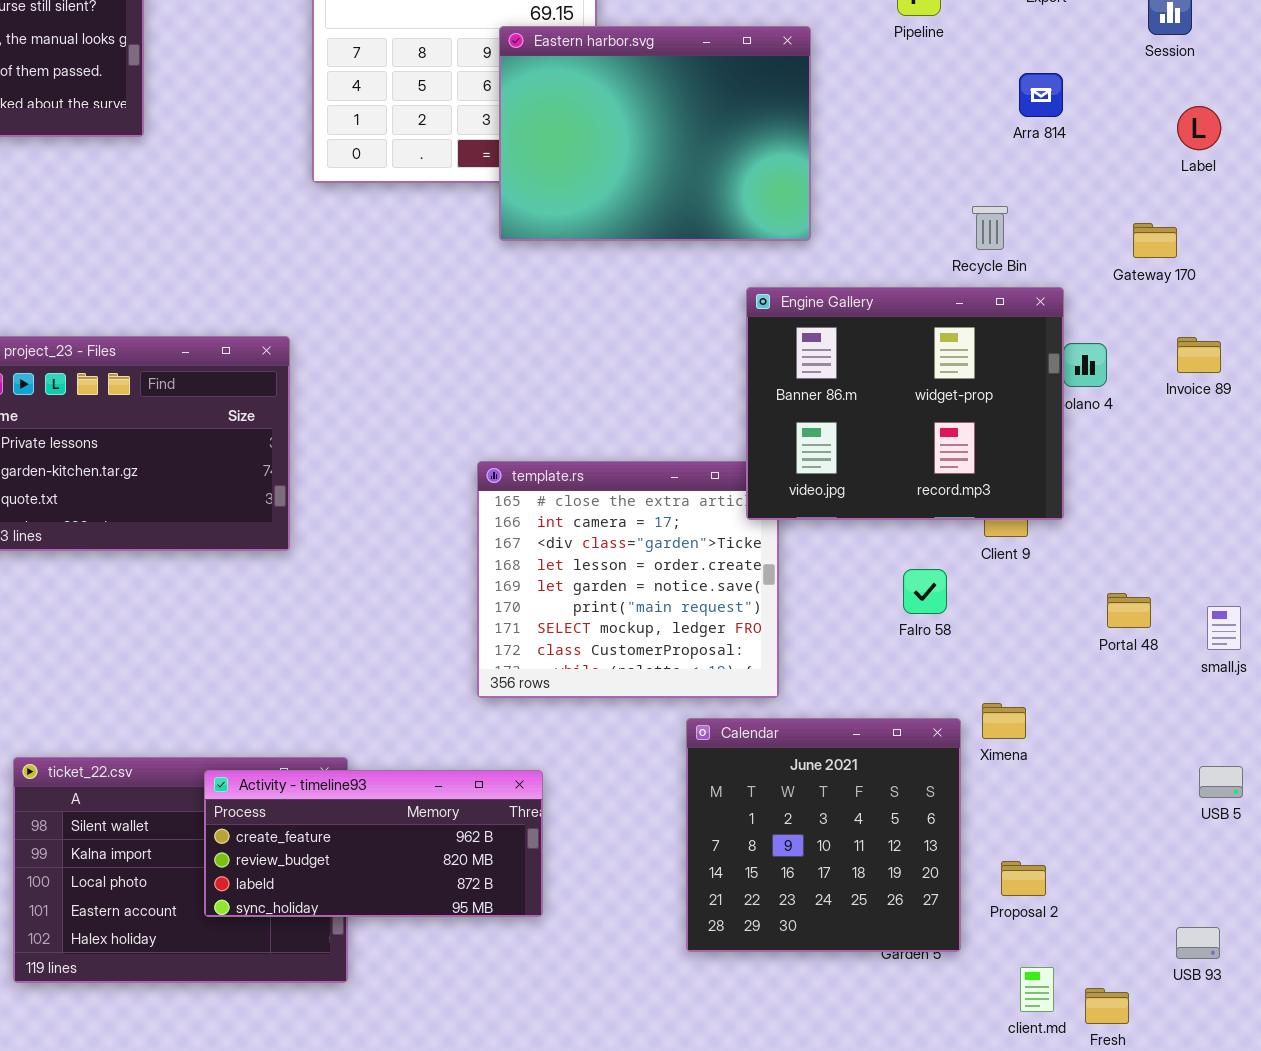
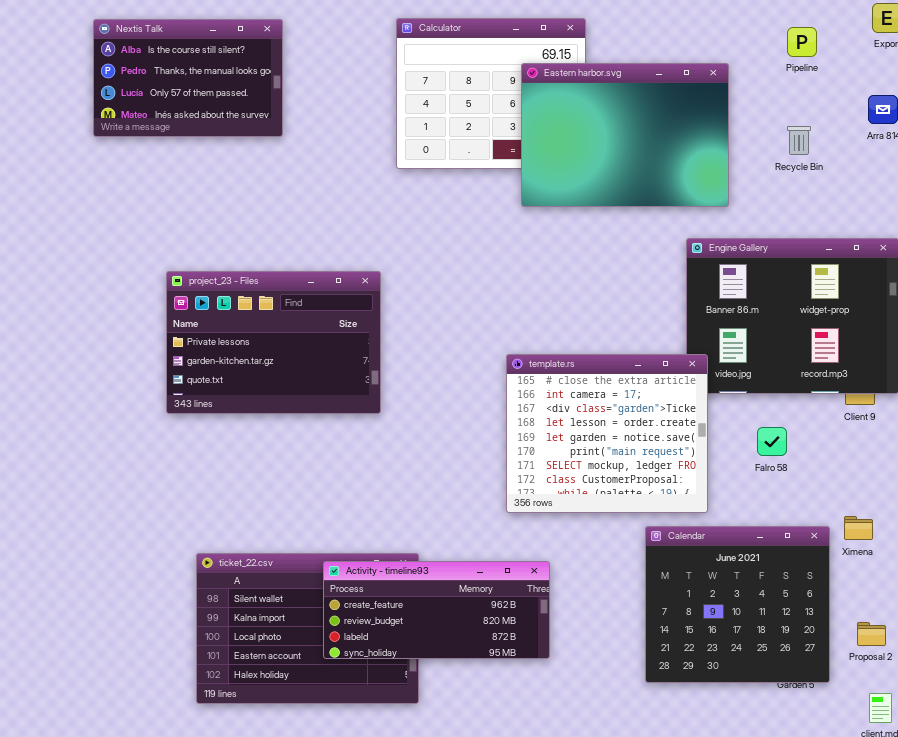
Recycle Bin: [972,206,1008,250] -> [787,126,811,155], moved
template.rs: [477,461,779,698] -> [506,354,708,513], raised
Falro 58: [903,569,947,614] -> [757,427,787,456], moved

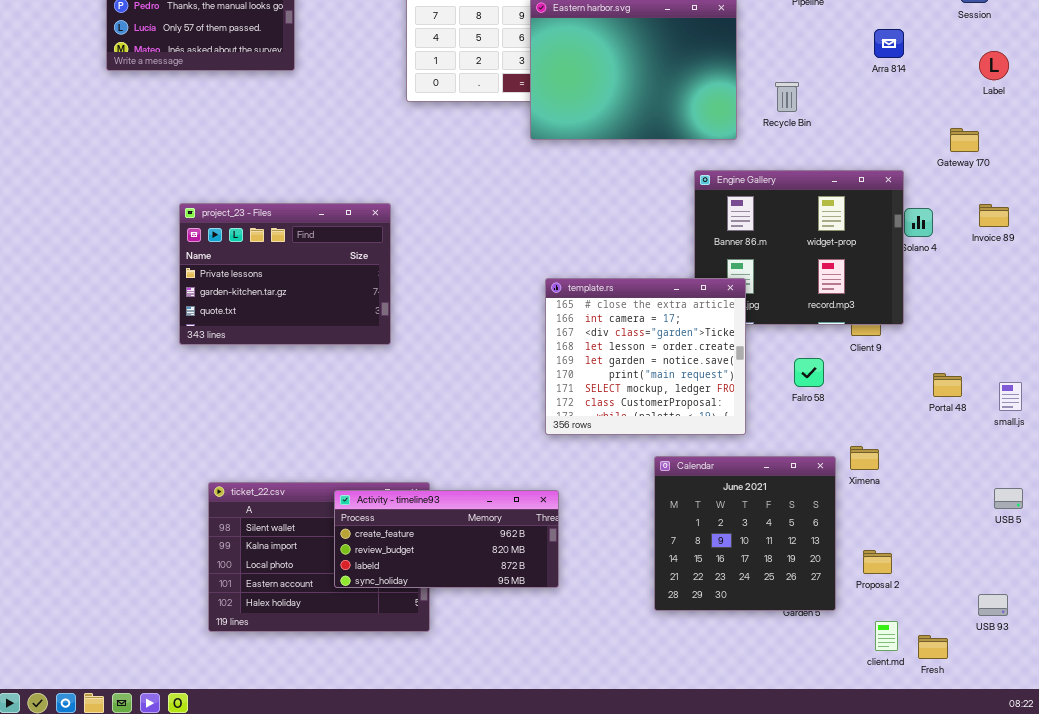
Recycle Bin: [787,126,811,155] -> [775,82,799,112], moved
template.rs: [506,354,708,513] -> [545,278,746,435], moved
Falro 58: [757,427,787,456] -> [794,358,824,387], moved

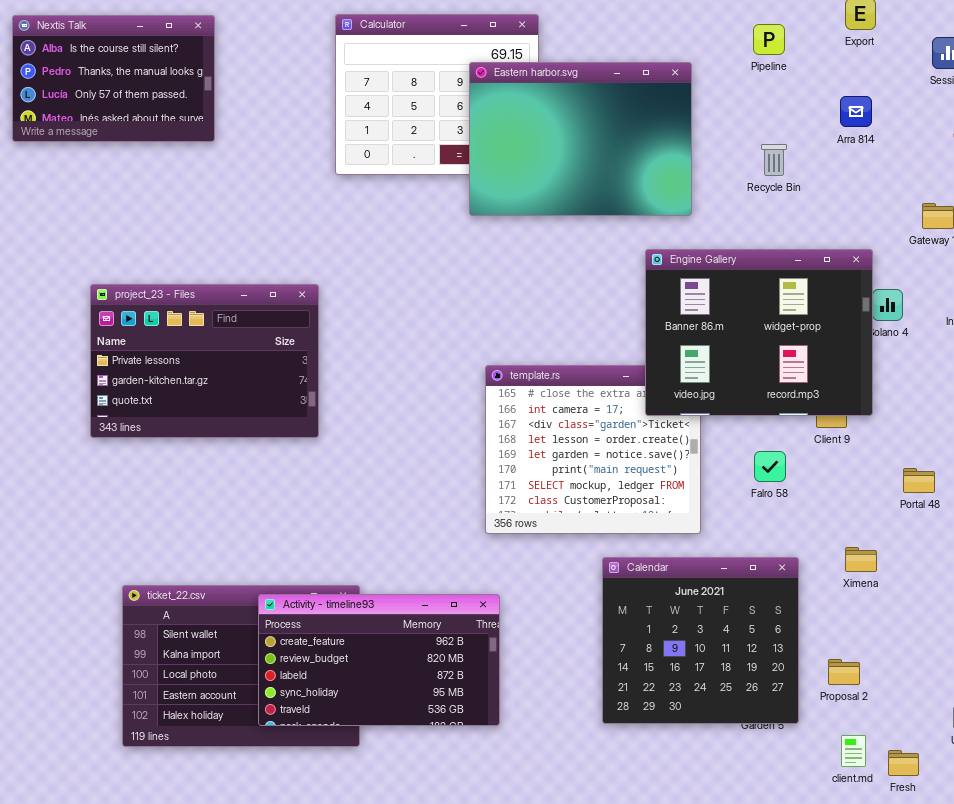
Recycle Bin: [775,82,799,112] -> [761,144,787,176], moved
Engine Gallery: [694,170,904,325] -> [645,249,873,416], raised
Ximena: [850,446,879,470] -> [845,547,877,572], moved
Activity - timeline93: [334,490,559,588] -> [258,594,500,726], resized

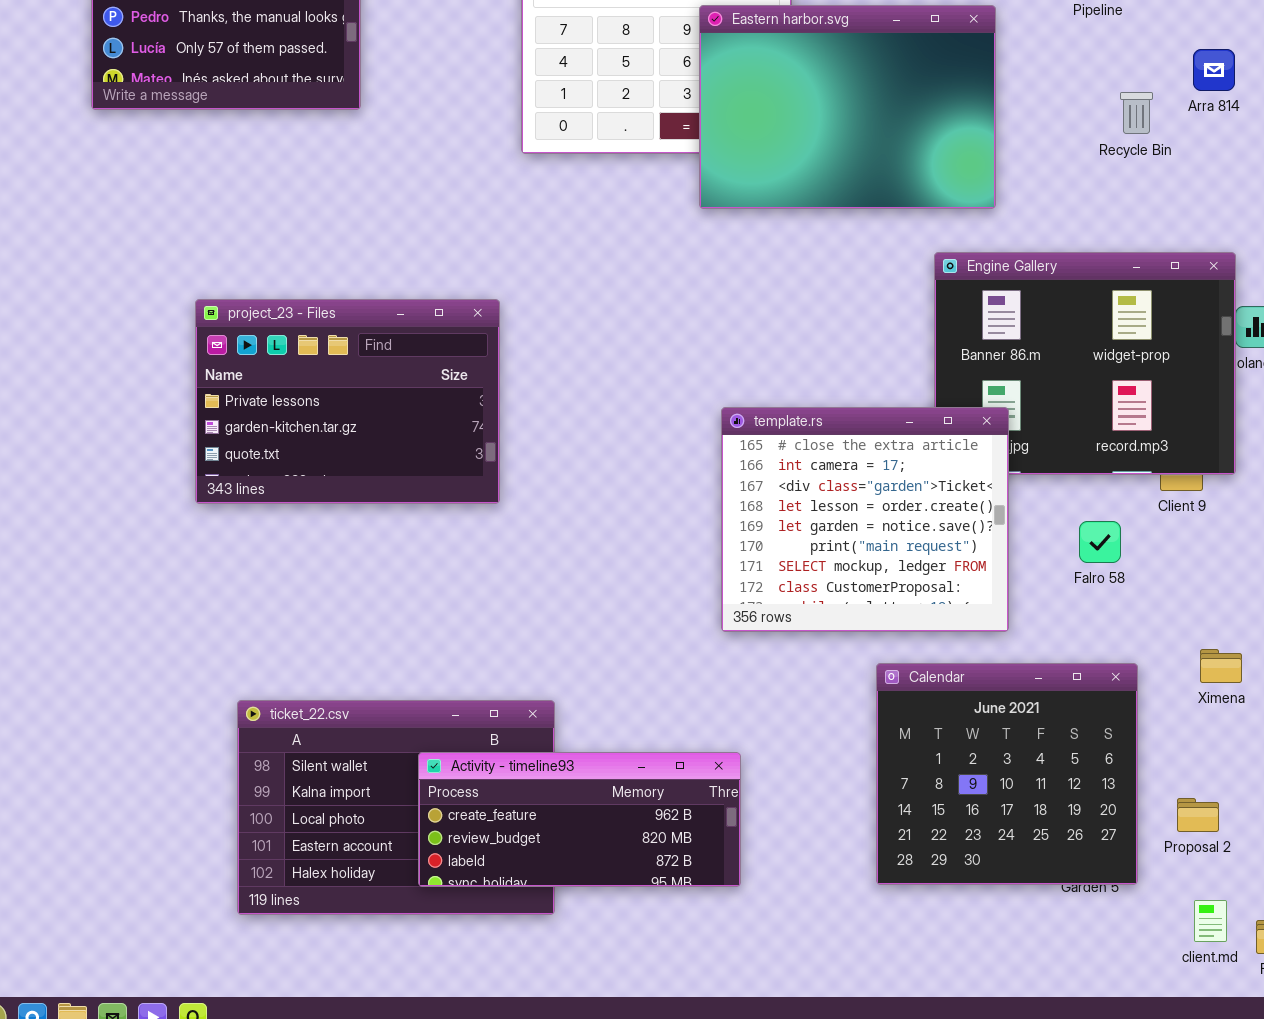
Recycle Bin: [761,144,787,176] -> [1120,92,1153,134], moved
template.rs: [485,365,701,534] -> [721,407,1009,632], raised
Activity - timeline93: [258,594,500,726] -> [418,752,741,887], resized

